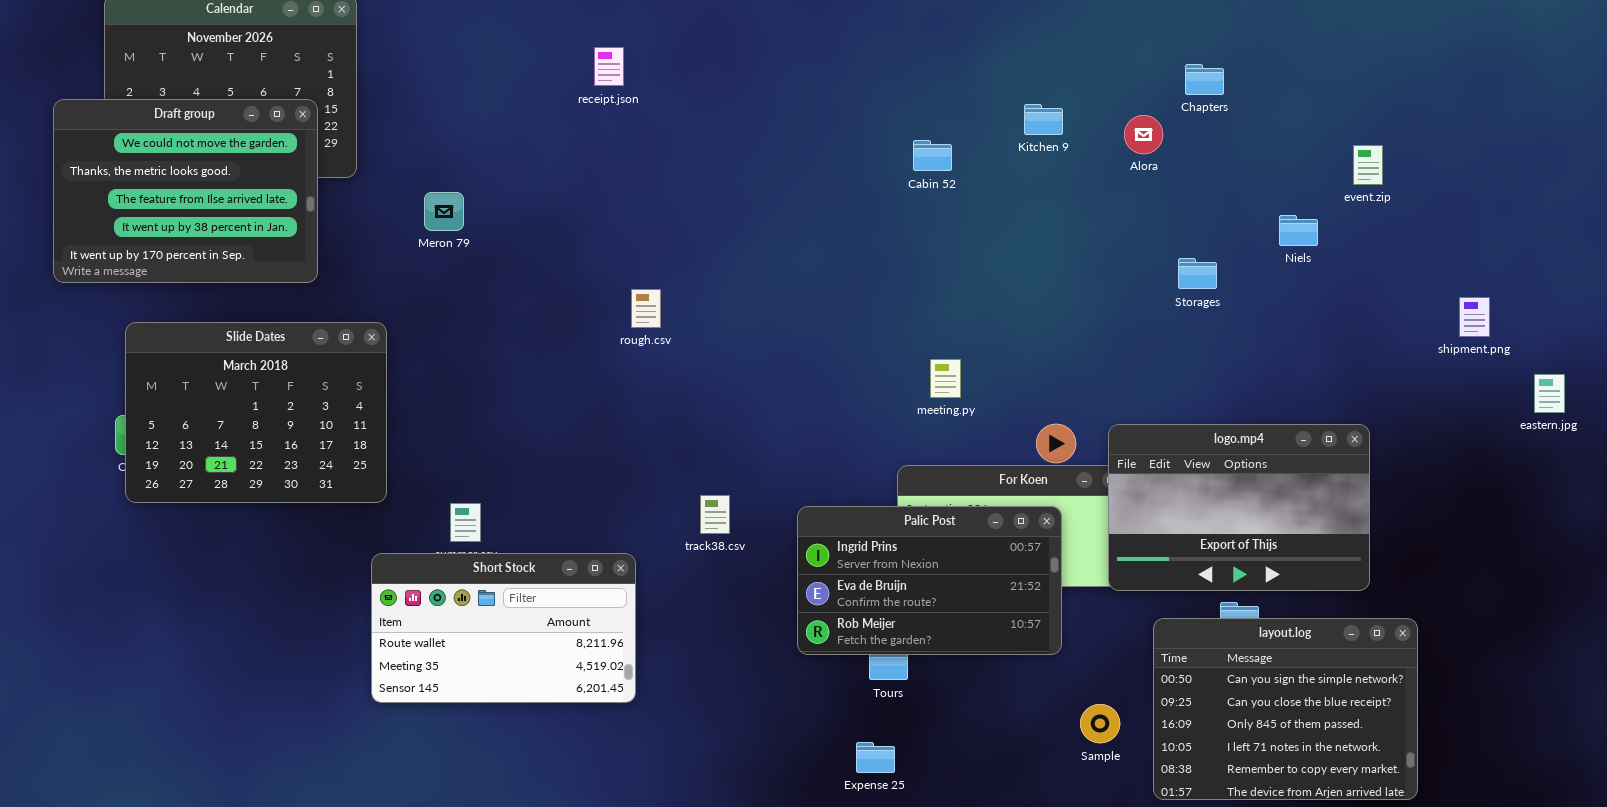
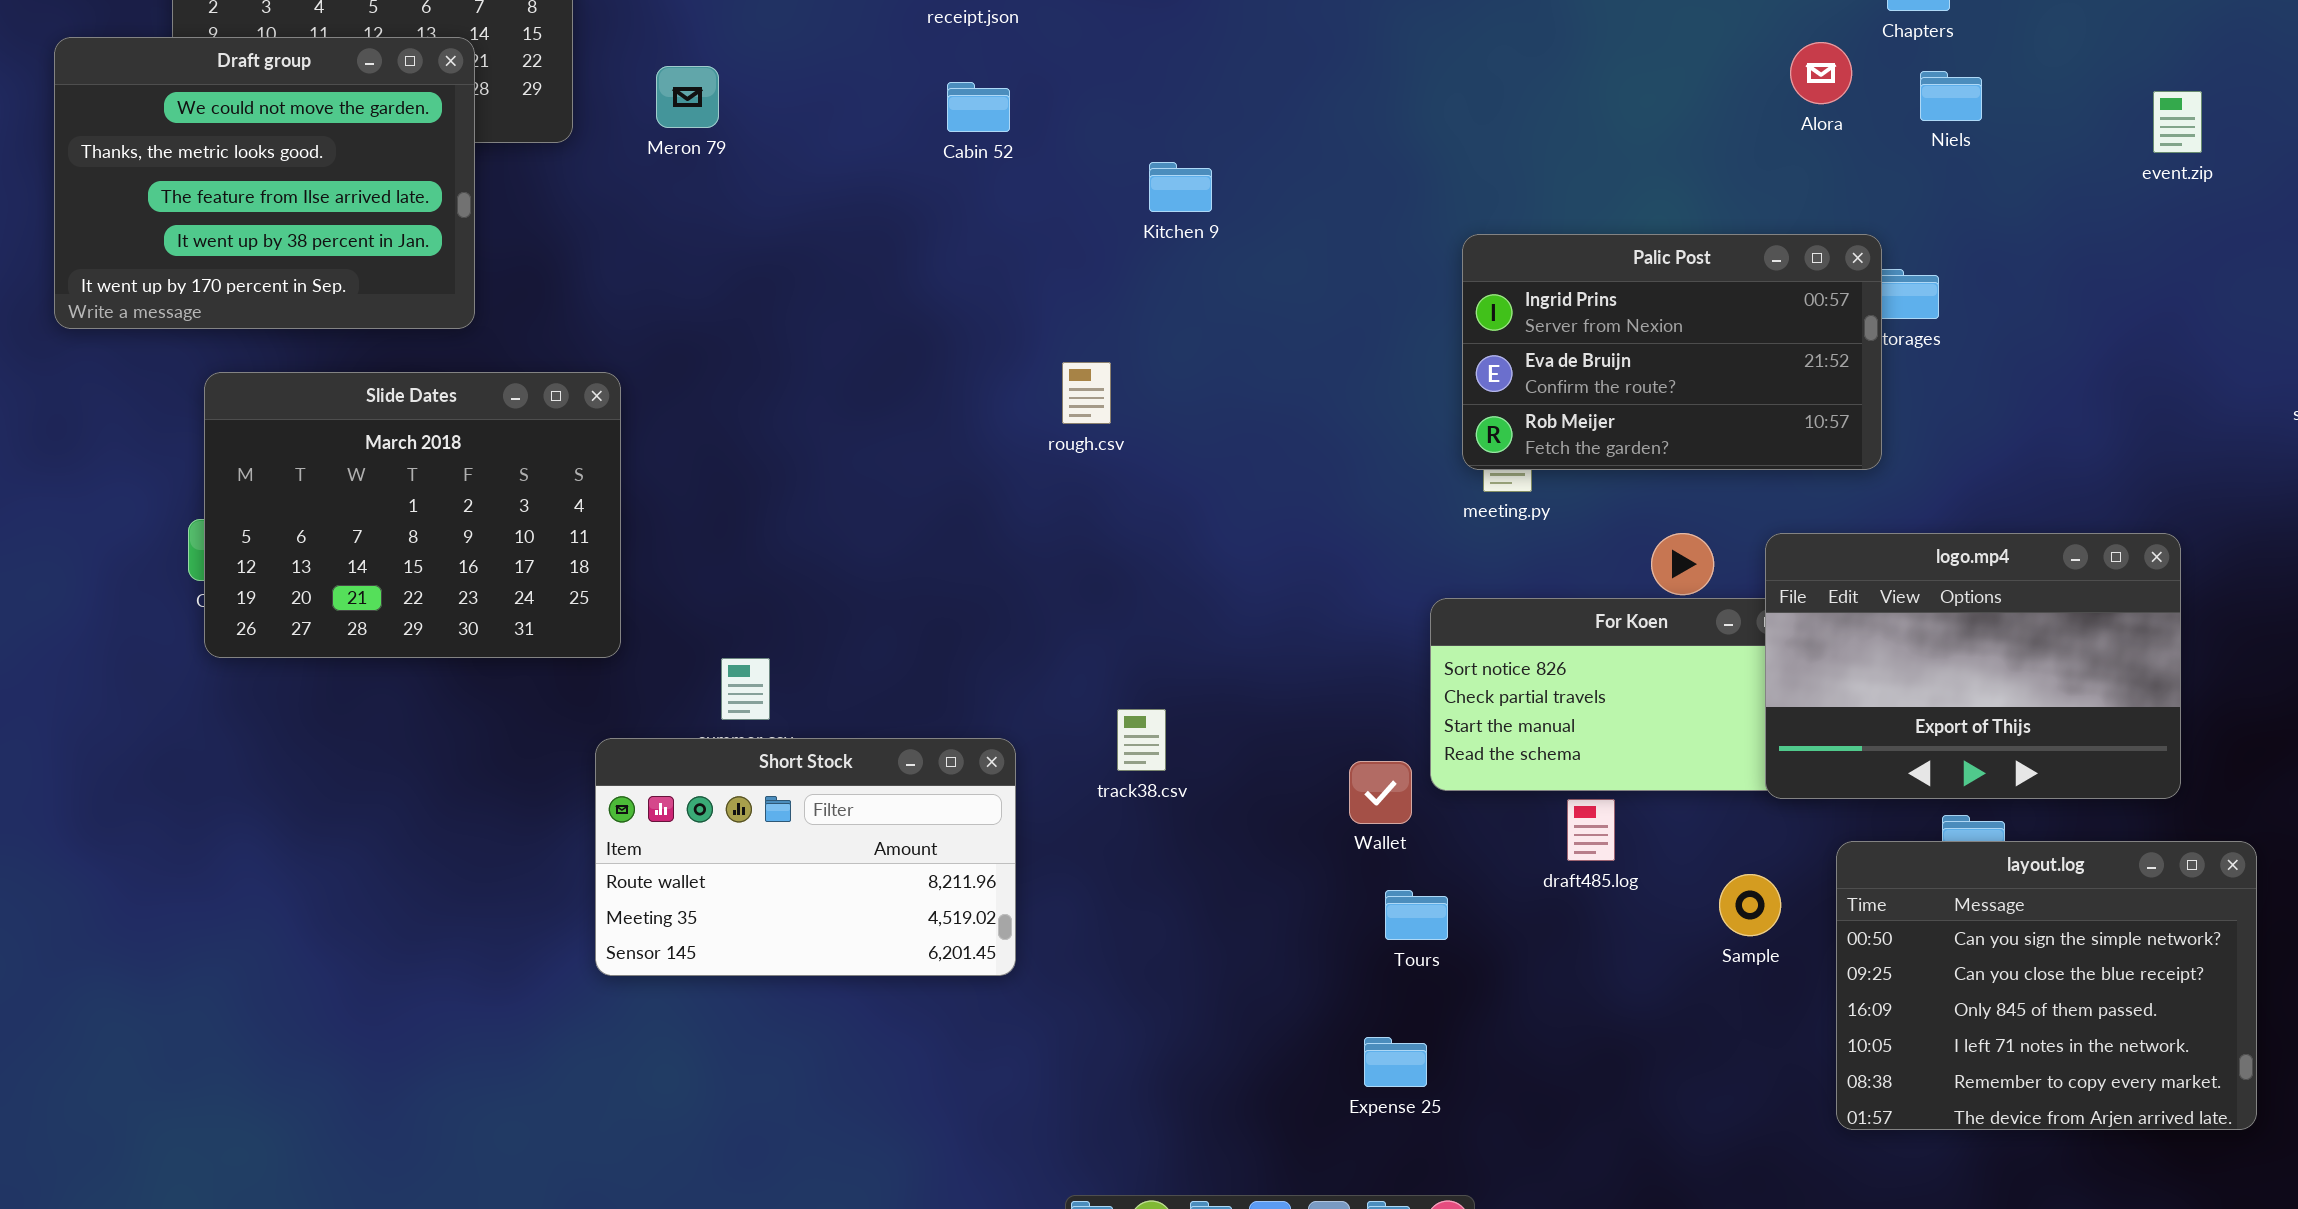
Draft group: [53,99,318,283] -> [54,37,475,329], moved
Kitchen 9: [1024,104,1063,135] -> [1149,162,1212,212], moved
Cabin 52: [913,140,952,171] -> [947,82,1010,132], moved
Meron 79: [424,192,464,231] -> [656,66,719,128], moved
Niels: [1279,215,1318,246] -> [1920,71,1982,121], moved
rough.csv: [631,289,661,328] -> [1062,362,1111,424], moved
track38.csv: [700,495,730,534] -> [1117,709,1166,771], moved
Palic Post: [797,506,1062,655] -> [1462,234,1882,470], moved
Sample: [1080,704,1120,743] -> [1719,874,1781,936], moved

